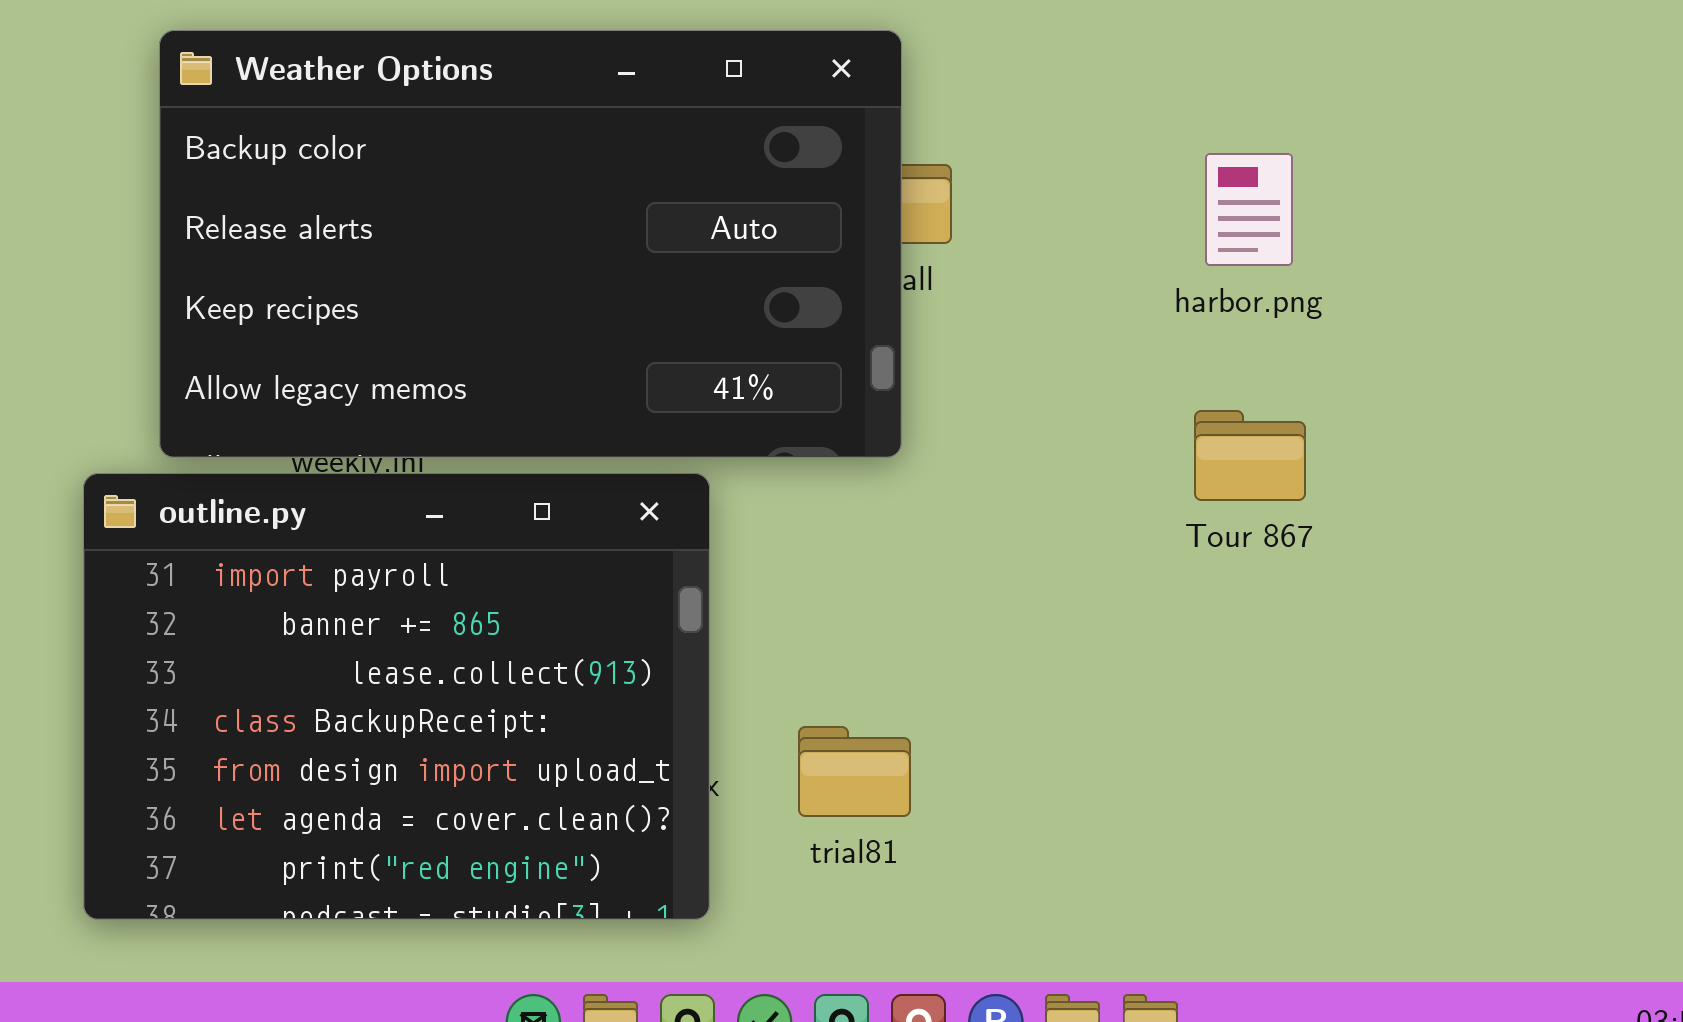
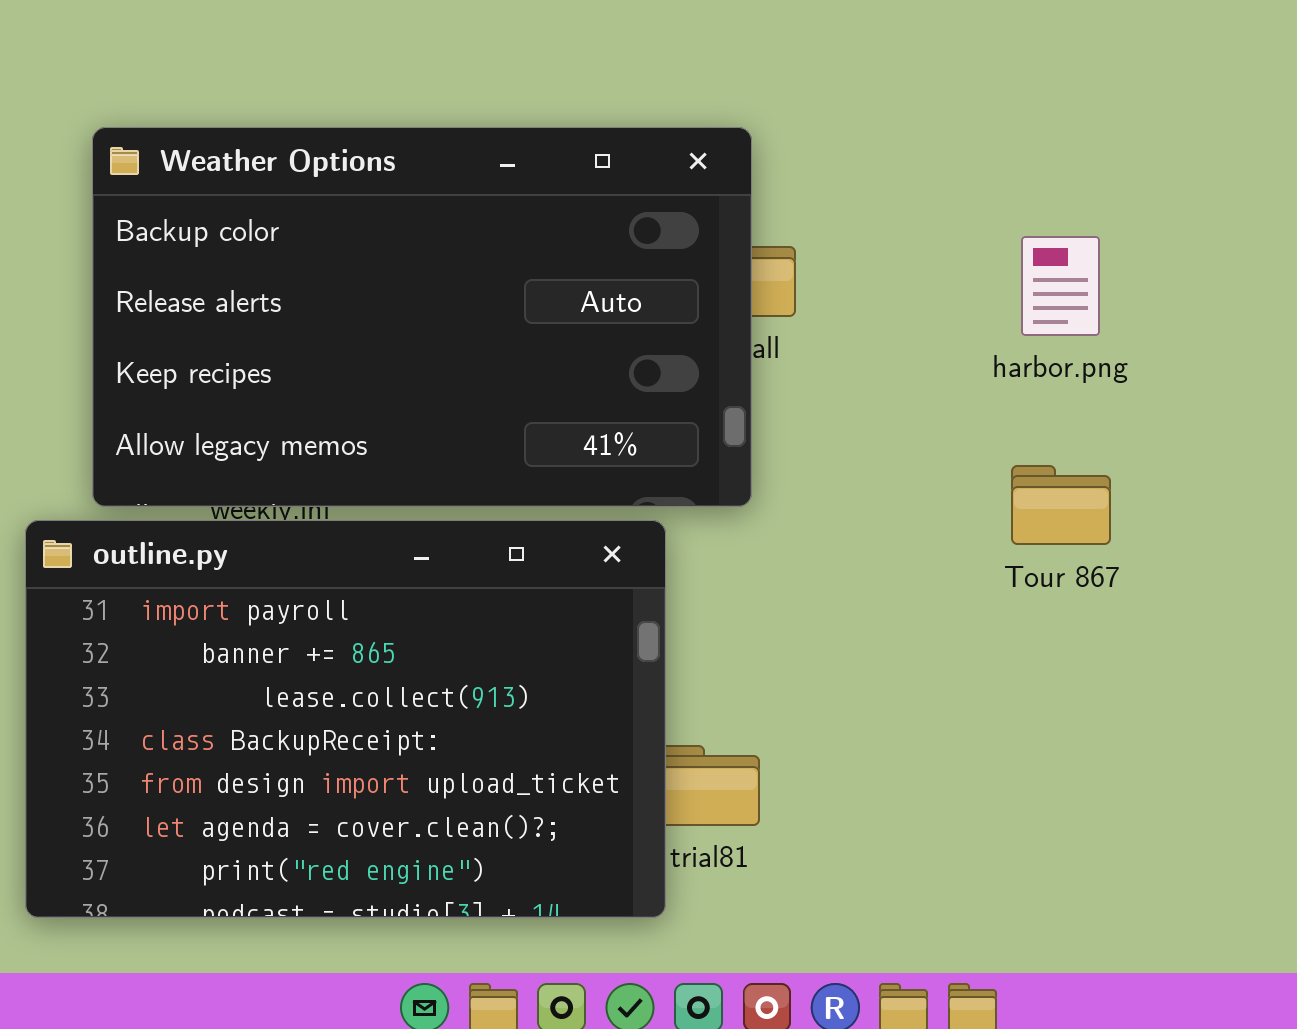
outline.py: [83,473,710,920] -> [25,520,666,918], resized

